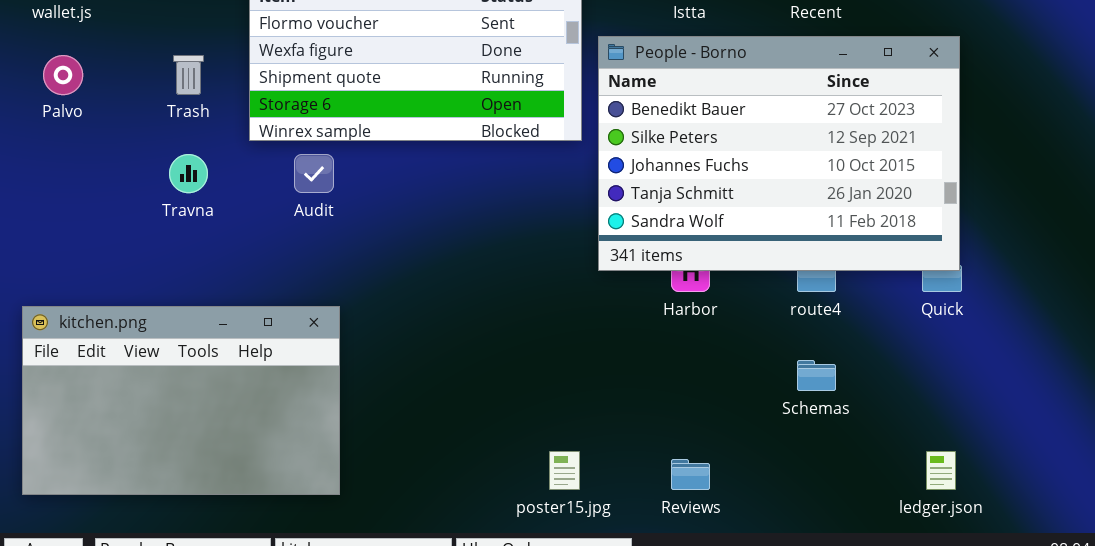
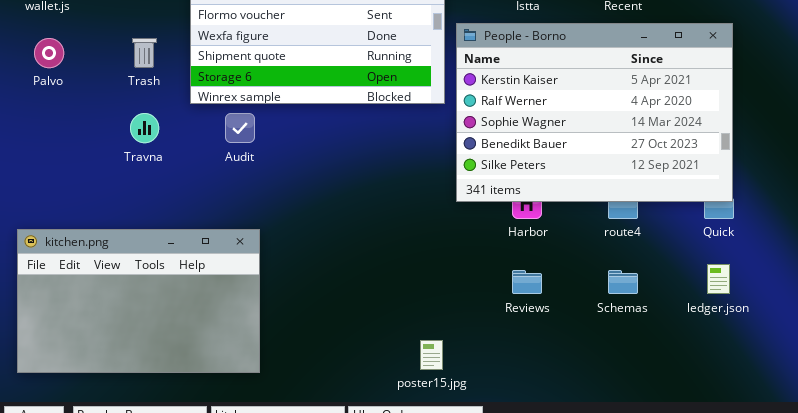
People - Borno: [598,36,960,271] -> [456,23,733,202], scrolled up 3 rows
ledger.json: [926,451,956,490] -> [707,264,730,294], moved
Reviews: [671,459,710,490] -> [512,270,542,294], moved

